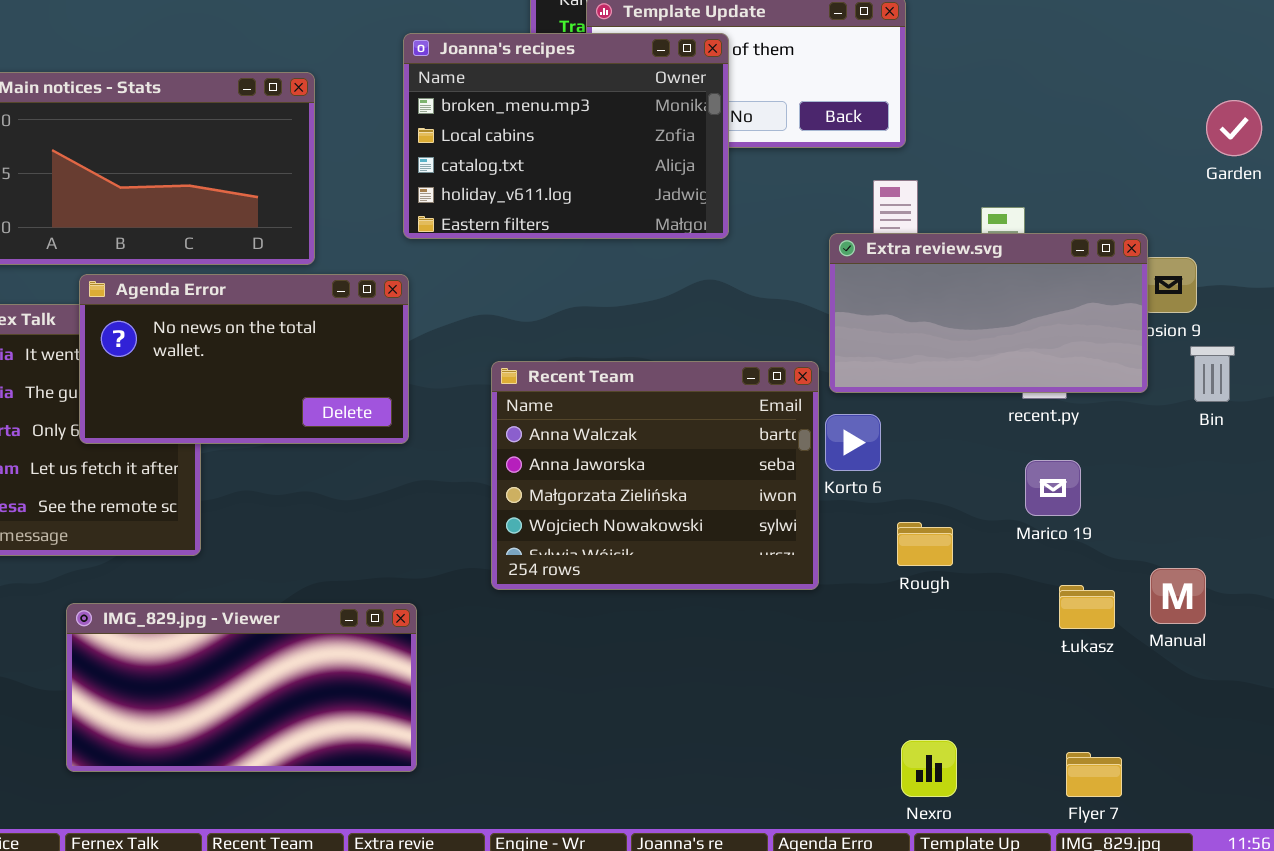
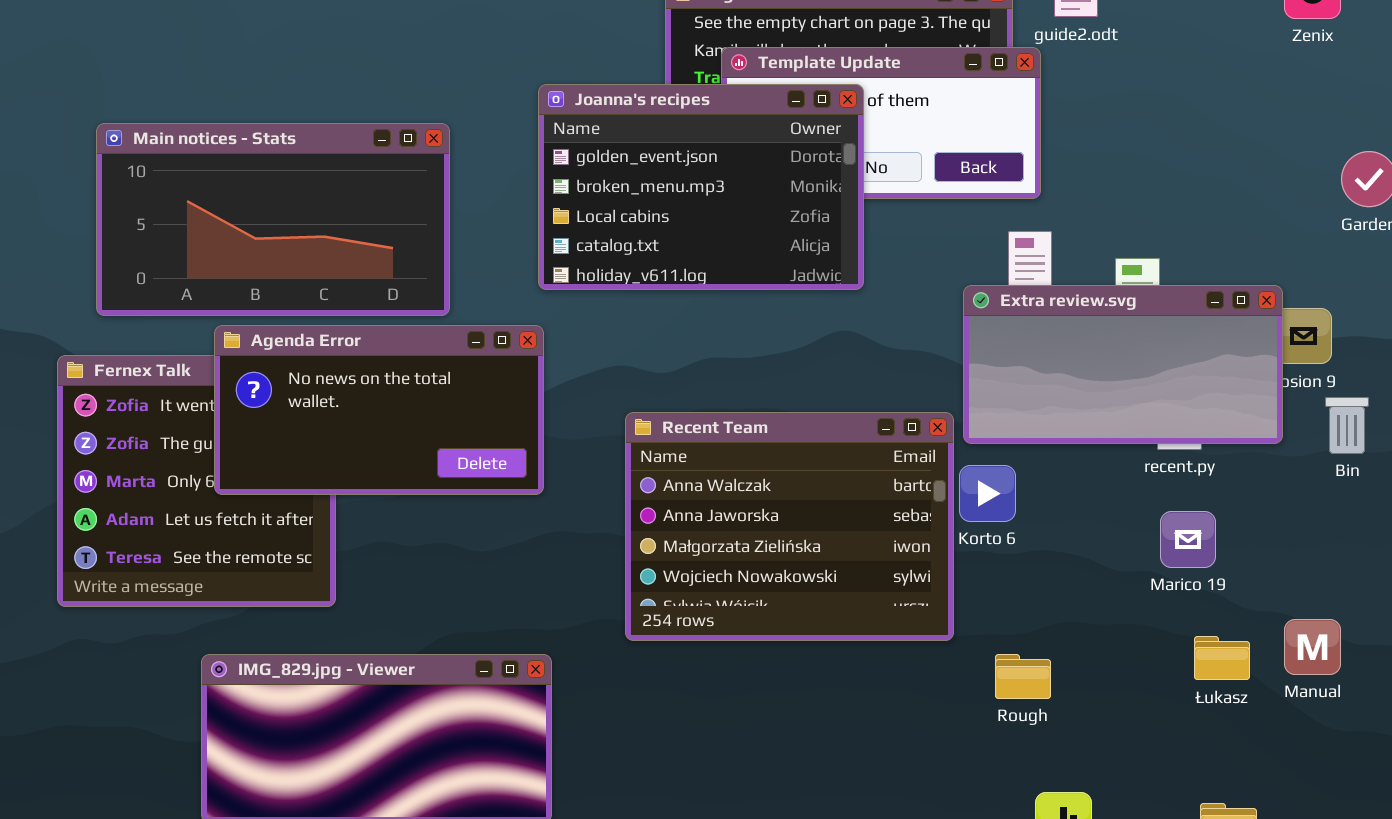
Joanna's recipes: [403,33,729,239] -> [538,84,864,290], scrolled up 1 row
Rough: [897,522,953,566] -> [995,654,1051,699], moved

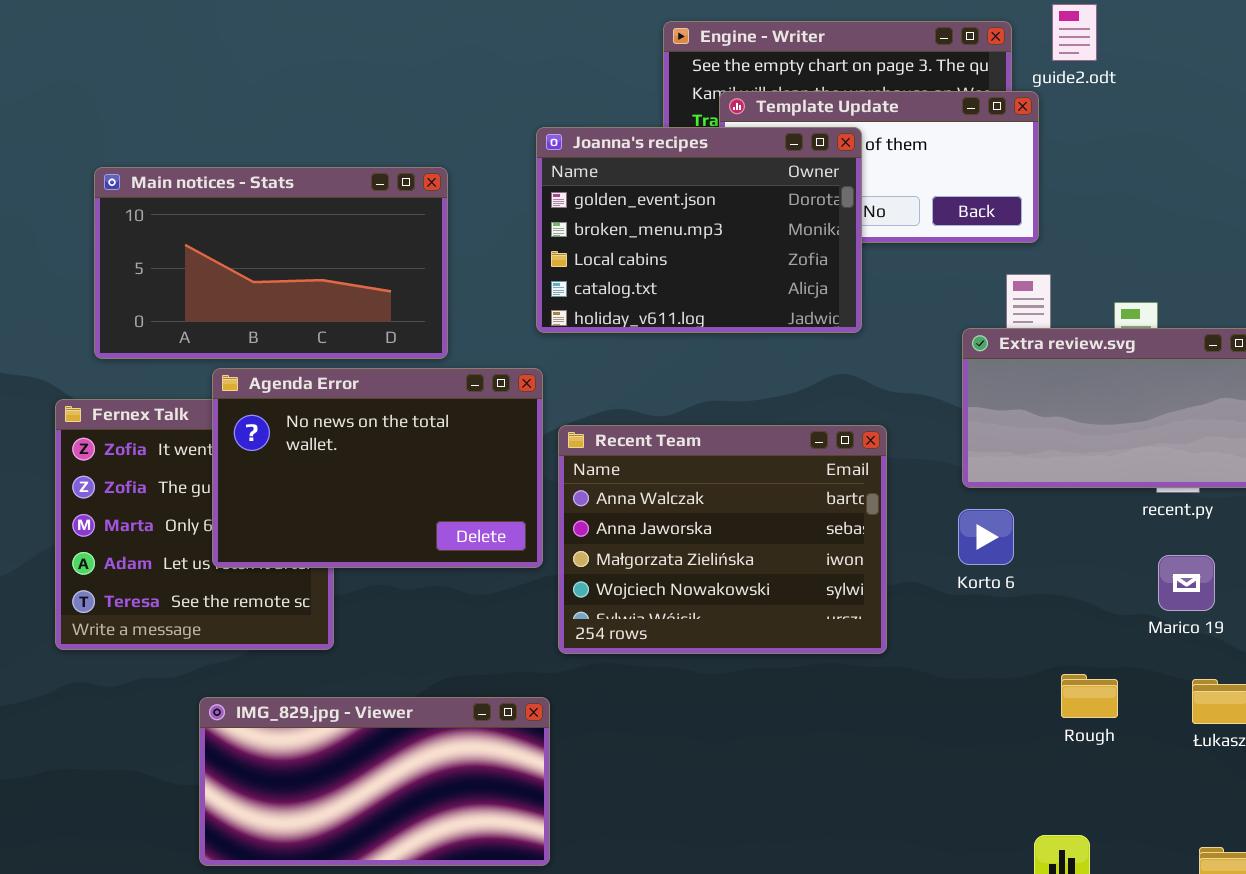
Agenda Error: [214,325,544,495] -> [212,368,543,568], resized
Recent Team: [625,412,954,641] -> [558,425,887,654], moved
Rough: [995,654,1051,699] -> [1061,674,1118,718], moved

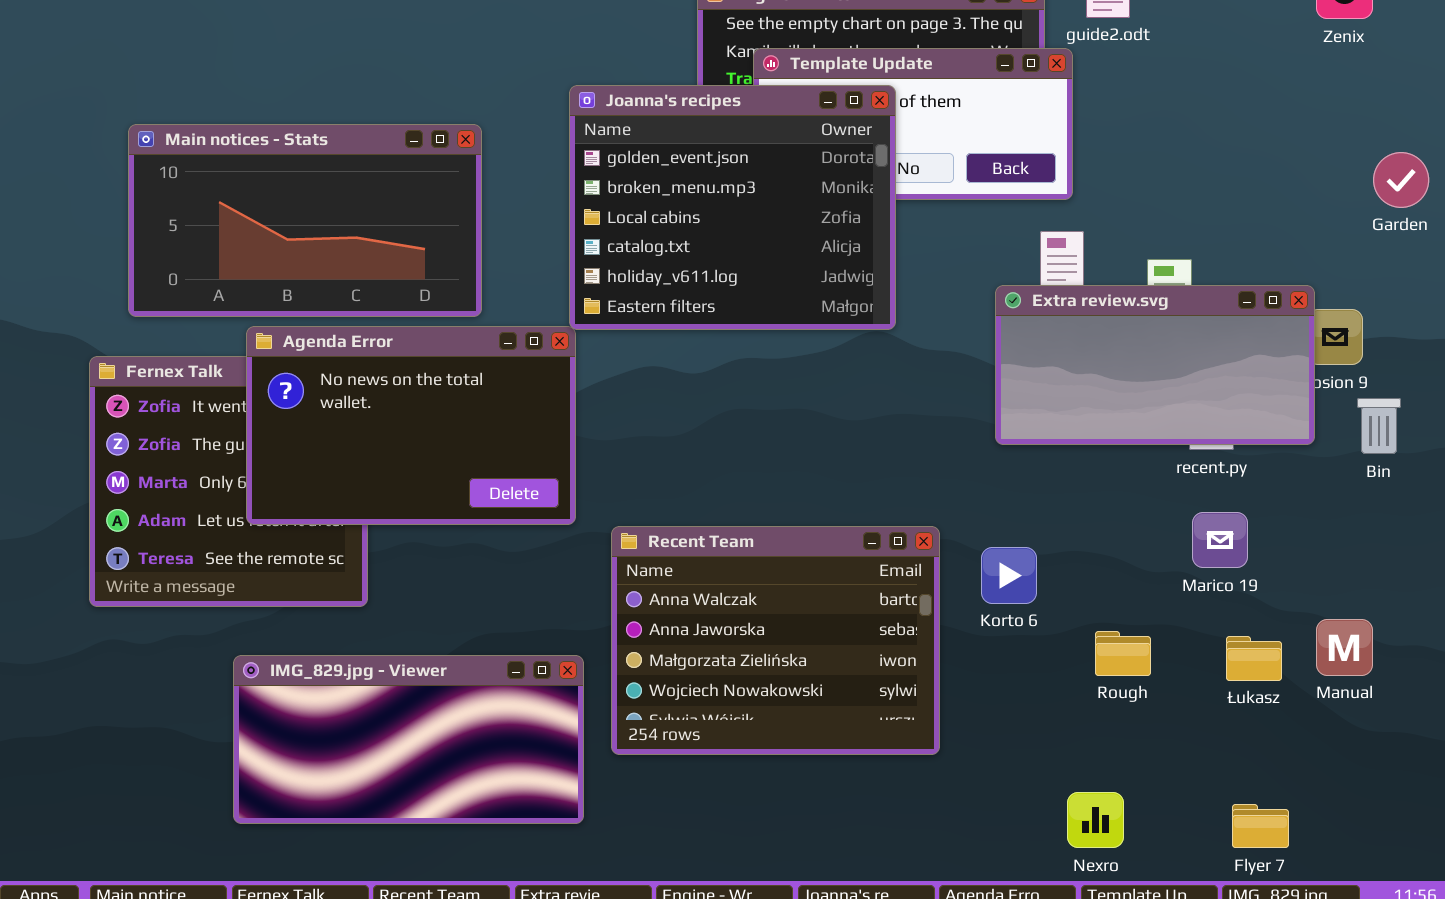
Joanna's recipes: [536,127,862,333] -> [569,85,896,330], resized
Recent Team: [558,425,887,654] -> [611,526,940,755], moved
Korto 6: [958,509,1014,565] -> [981,547,1037,604], moved

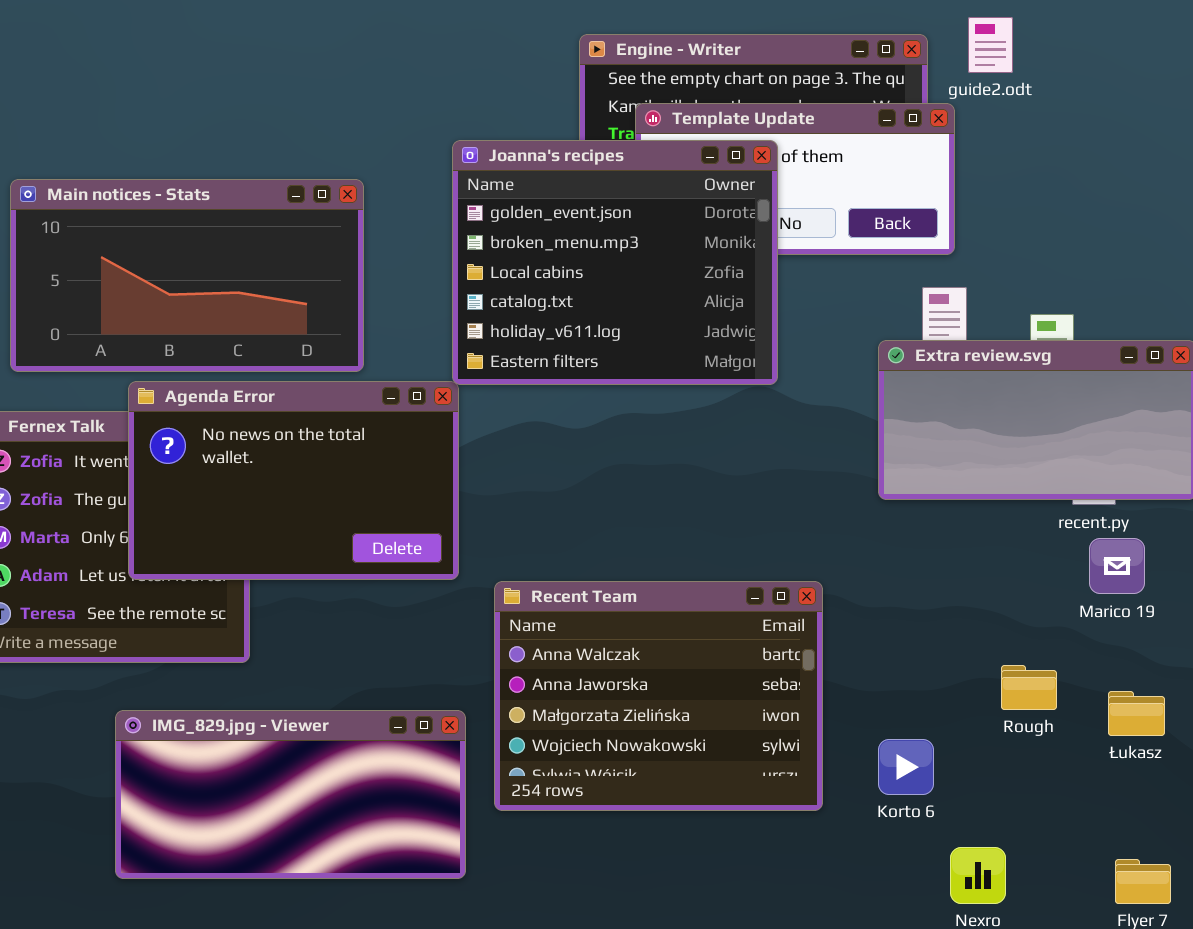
Marico 19: [1192,512,1248,568] -> [1089,538,1145,594], moved
Korto 6: [981,547,1037,604] -> [878,739,934,795], moved
Rough: [1095,631,1151,676] -> [1001,665,1057,710], moved

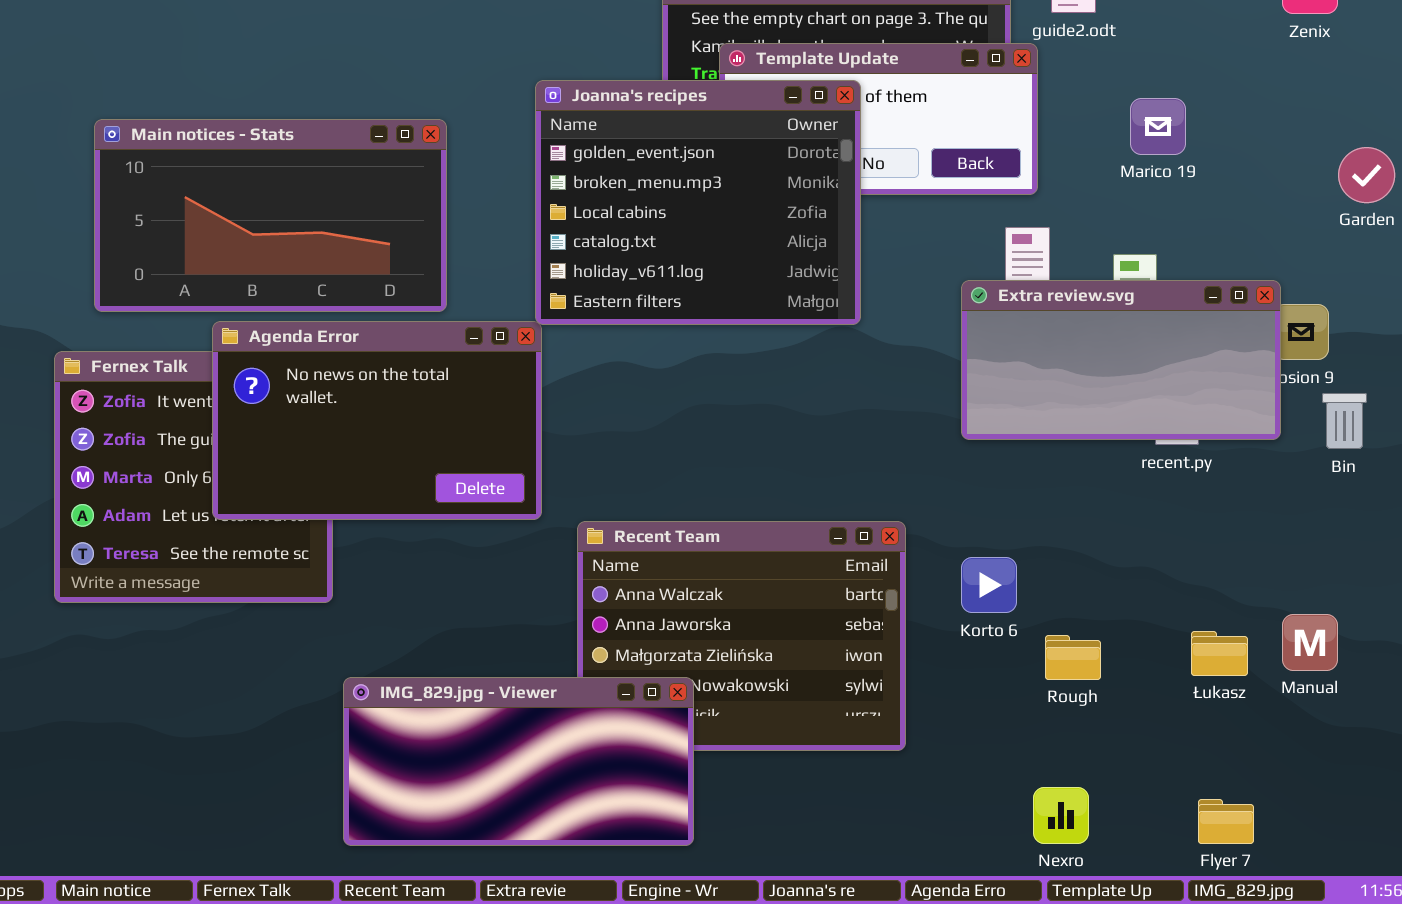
Marico 19: [1089,538,1145,594] -> [1130,98,1186,155], moved
Rough: [1001,665,1057,710] -> [1045,635,1101,680], moved
IMG_829.jpg - Viewer: [115,710,466,879] -> [343,677,694,846], moved
Korto 6: [878,739,934,795] -> [961,557,1017,613], moved

